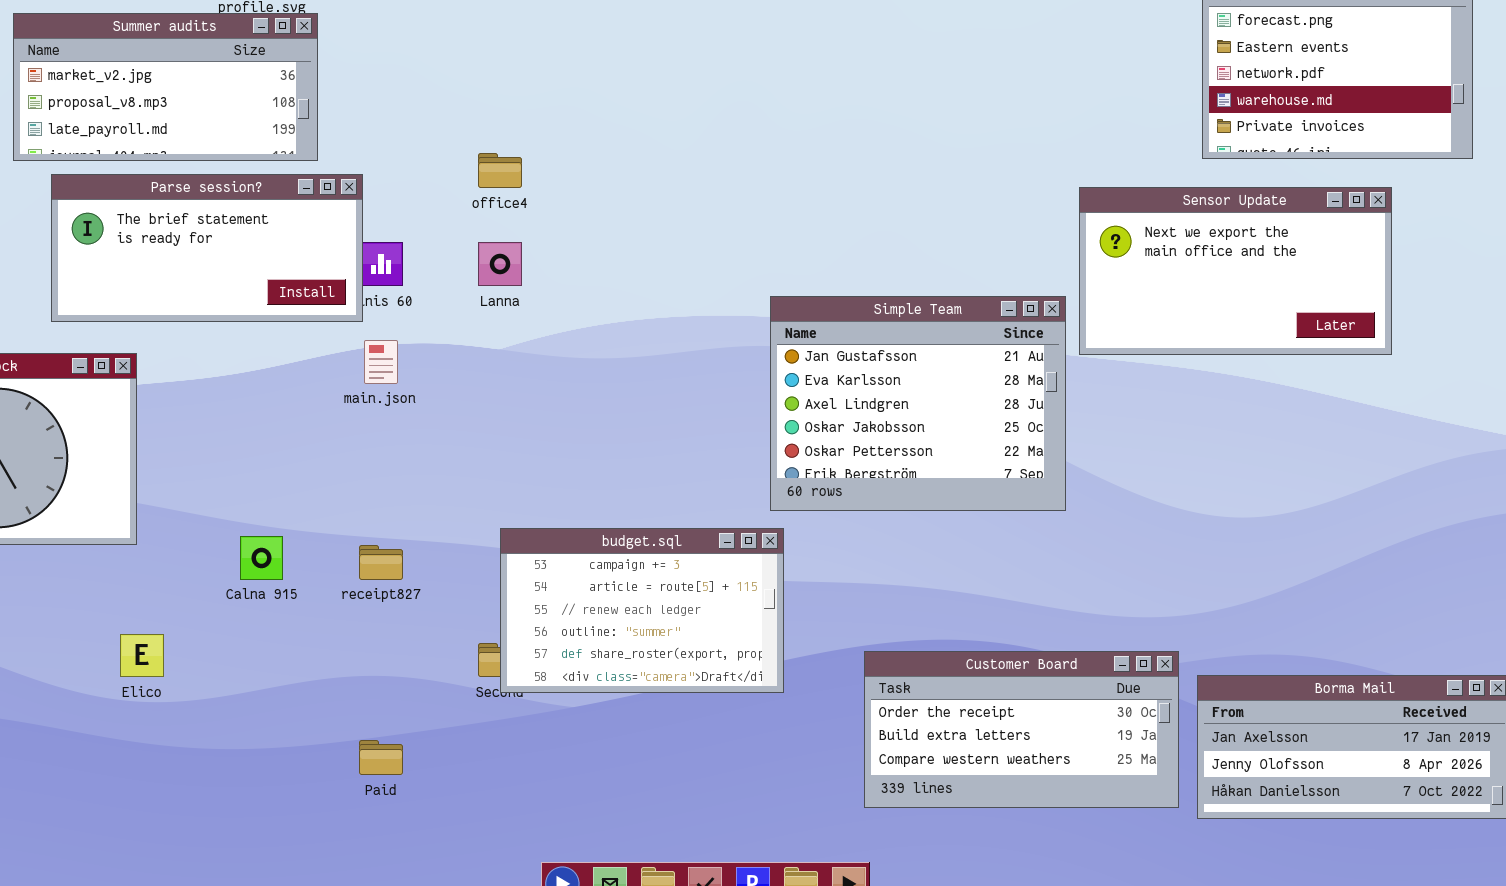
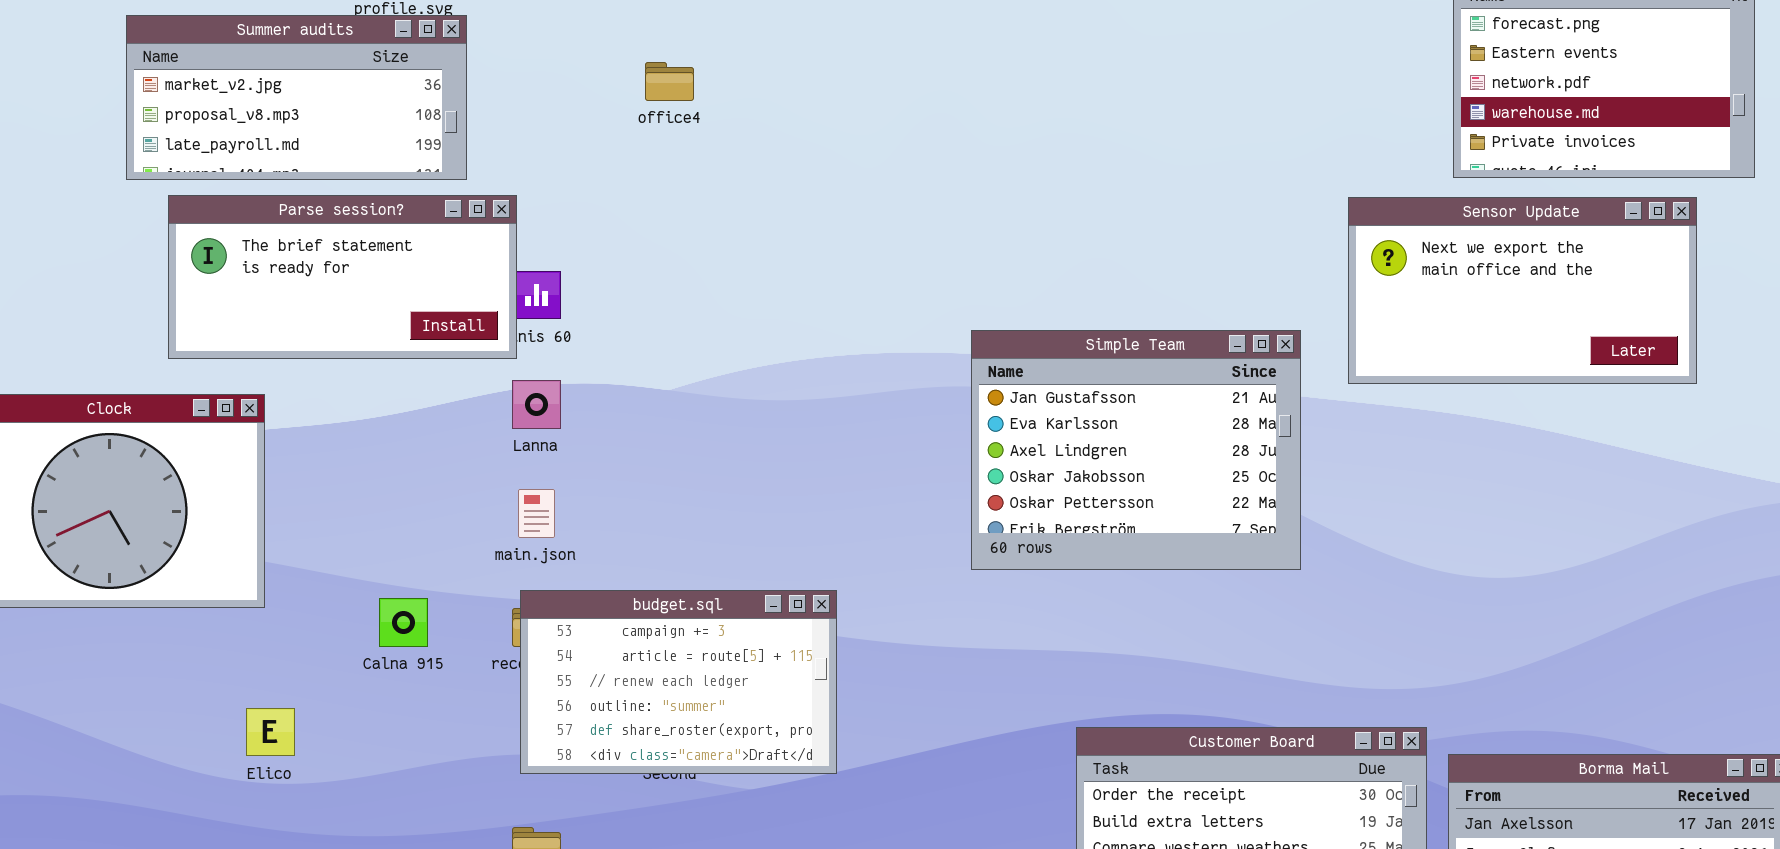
office4: [478,153,522,188] -> [645,62,694,101], moved
Sensor Update: [1079,187,1392,355] -> [1348,197,1697,384], moved
Lanna: [478,242,522,286] -> [512,380,561,429], moved
main.json: [364,340,398,384] -> [518,489,555,538], moved
budget.sql: [500,528,784,693] -> [520,590,837,774], moved

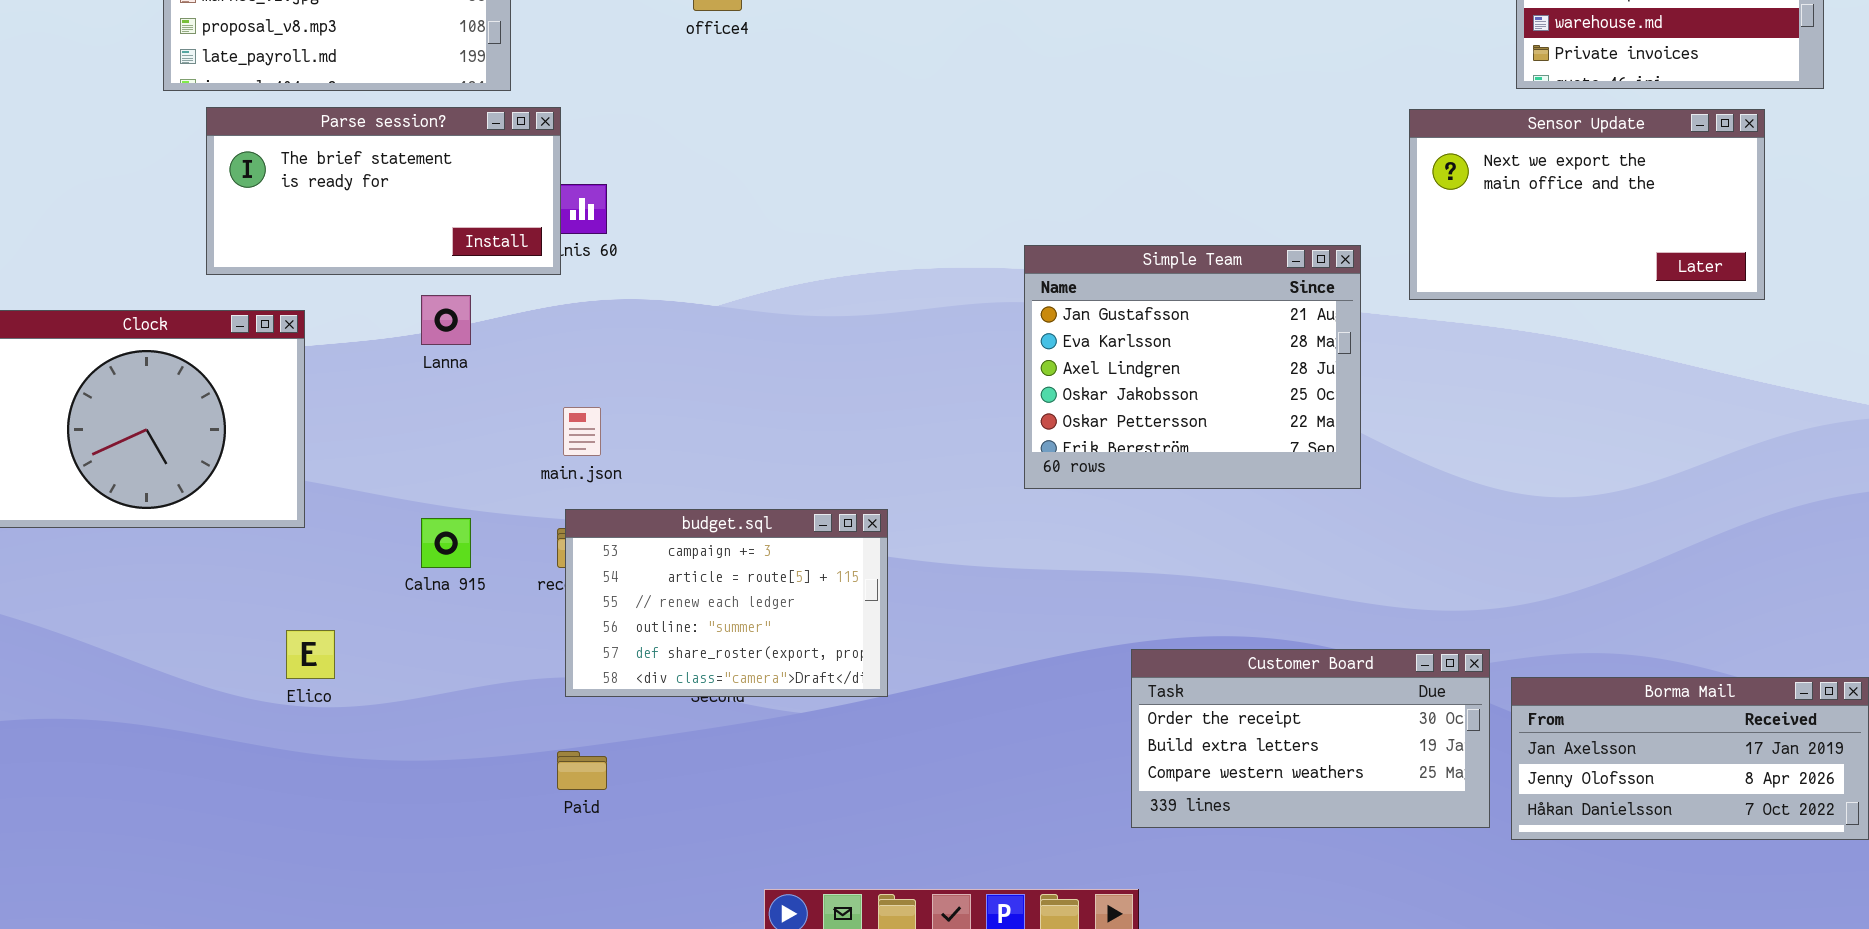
Lanna: [512,380,561,429] -> [421,295,471,345], moved

